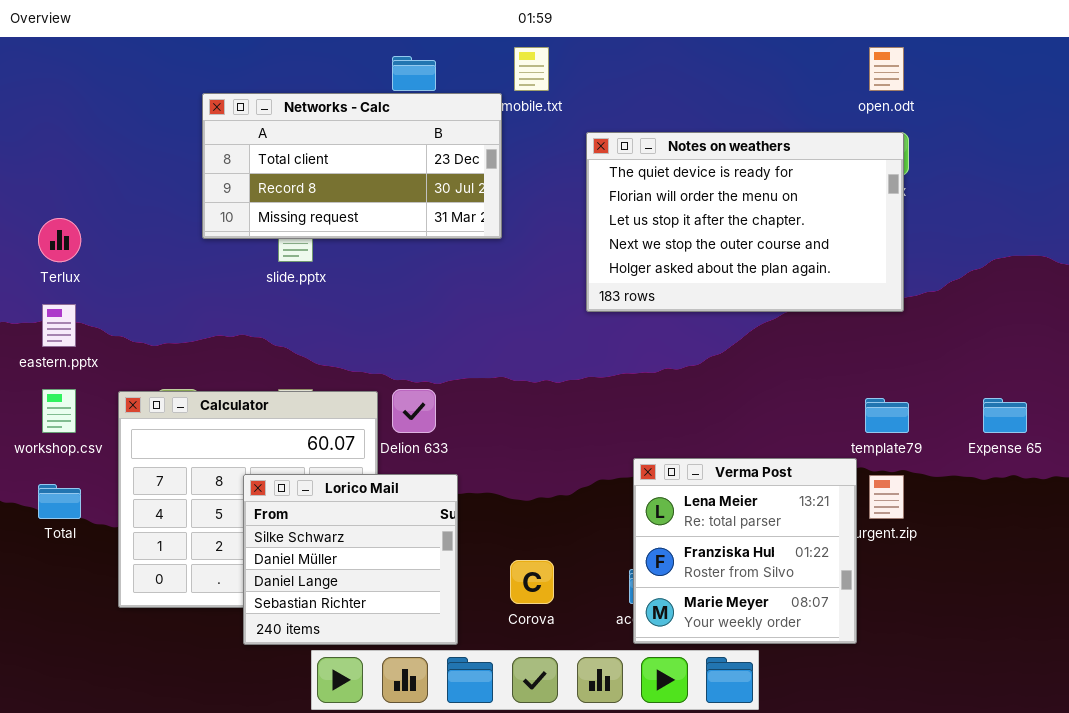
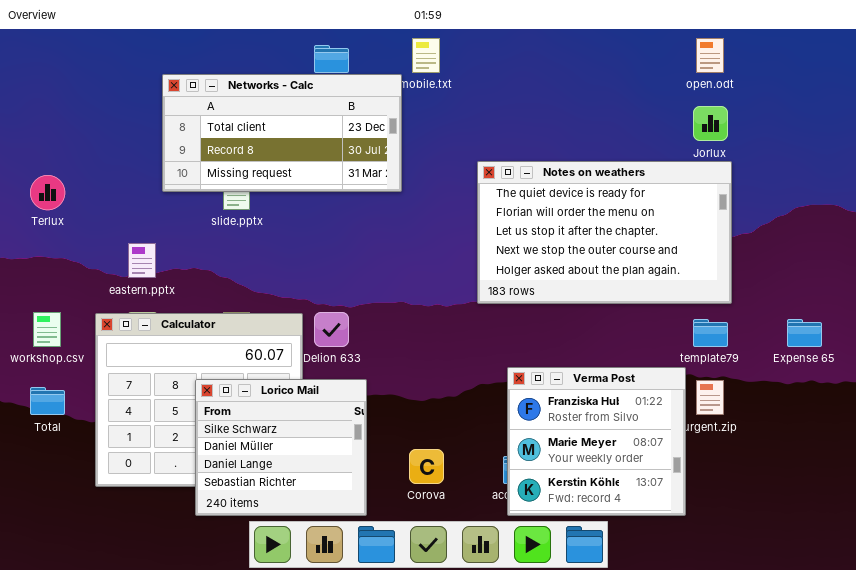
Notes on weathers: [586,132,904,312] -> [477,161,732,304], moved
eastern.pptx: [42,304,76,347] -> [128,243,156,278], moved
Verma Post: [633,458,857,644] -> [507,367,686,516], scrolled down 1 row

